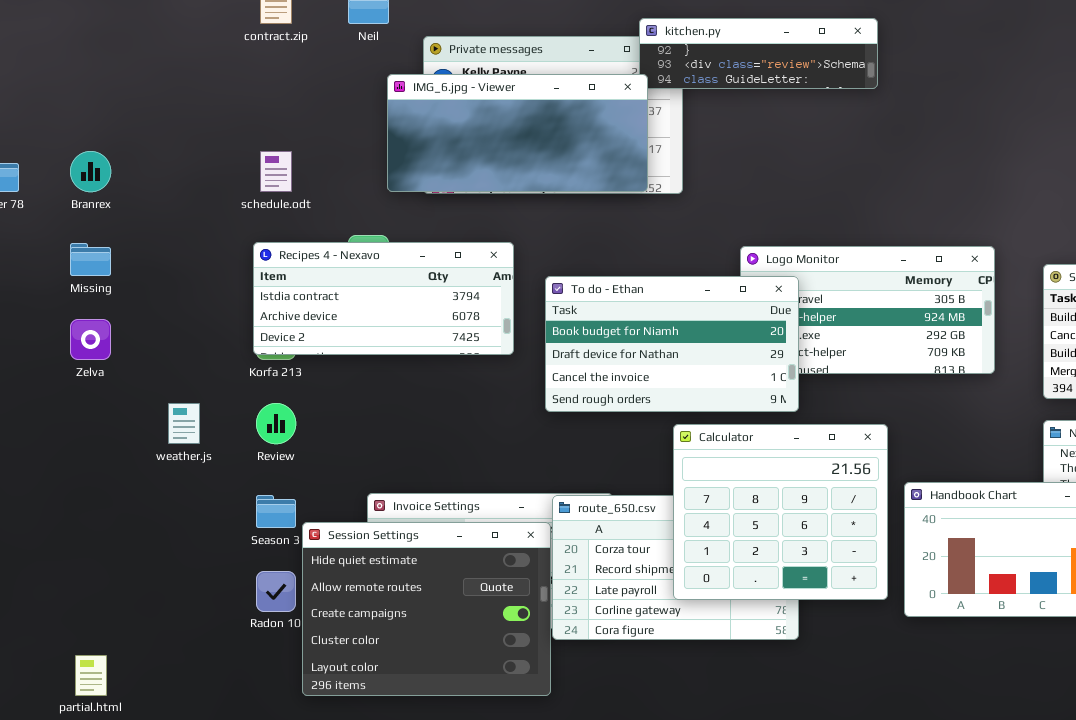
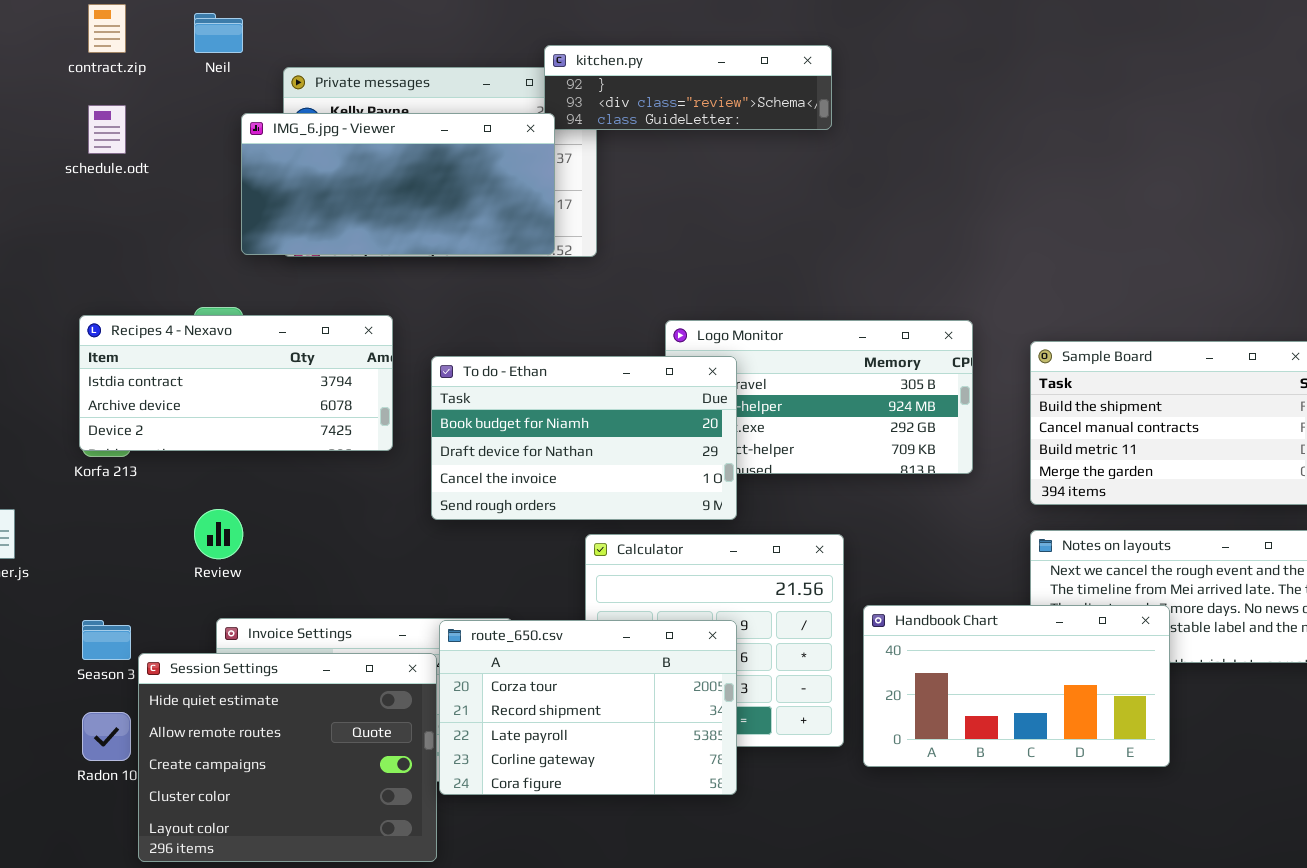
schedule.odt: [260,151,292,192] -> [88,105,126,154], moved
Review: [256,403,296,444] -> [194,509,243,559], moved
route_650.csv: [552,495,799,640] -> [439,620,737,795], raised

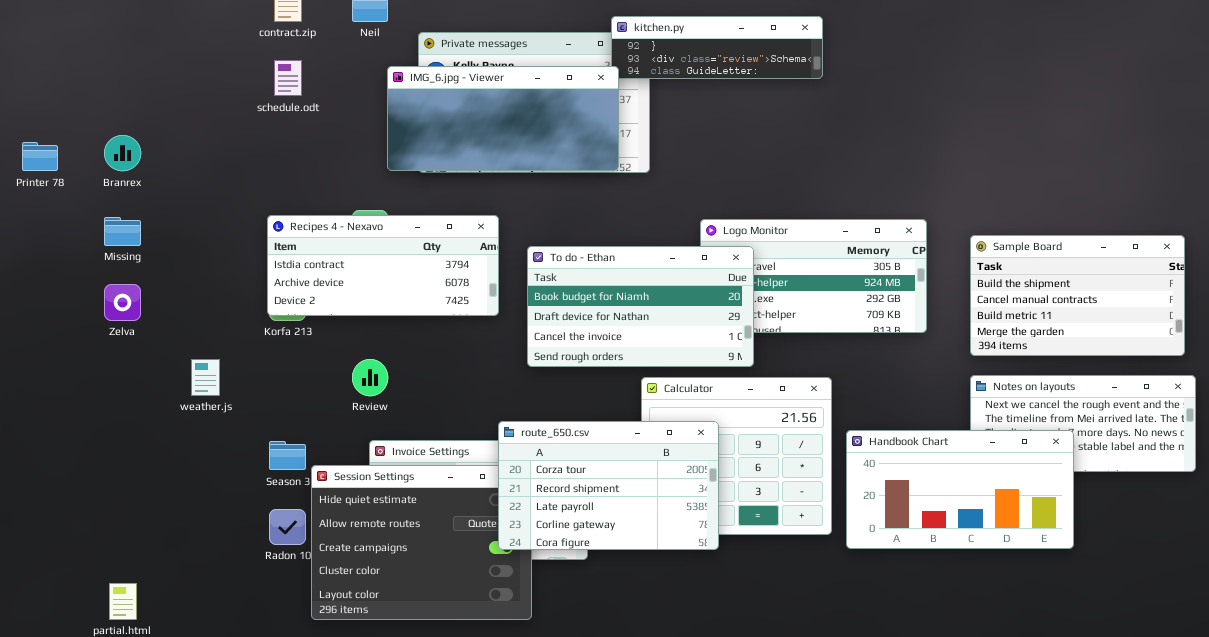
route_650.csv: [439,620,737,795] -> [498,421,719,550], moved

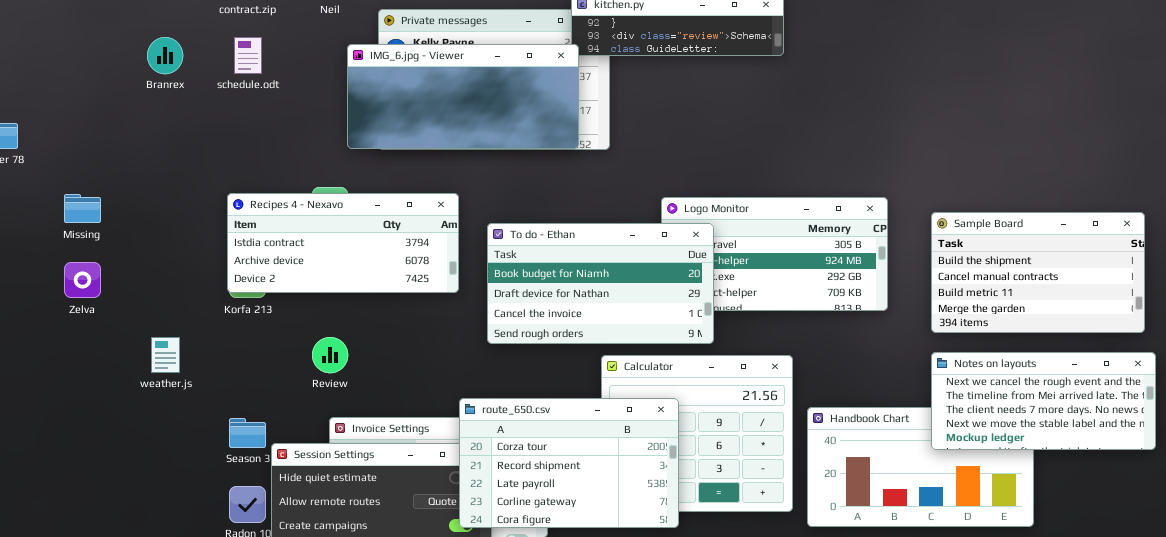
Branrex: [104,135,141,171] -> [147,37,183,74], moved
Notes on layouts: [970,375,1196,472] -> [931,352,1156,450], raised

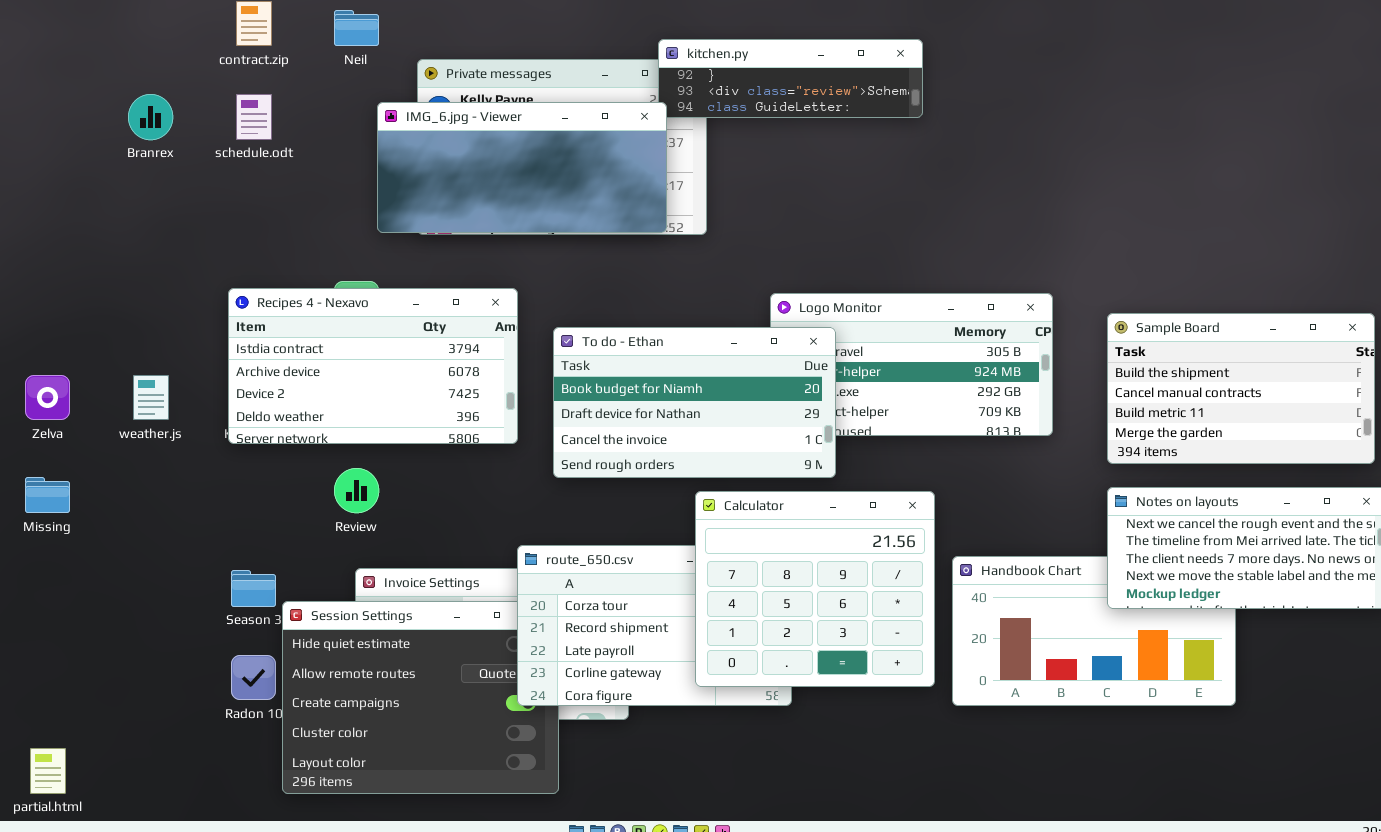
Recipes 4 - Nexavo: [227,193,459,293] -> [228,288,518,444], resized
Missing: [64,194,101,223] -> [25,477,70,513], moved
weather.js: [151,337,180,373] -> [133,375,169,420], moved
Calculator: [601,355,793,512] -> [695,491,935,687], raised

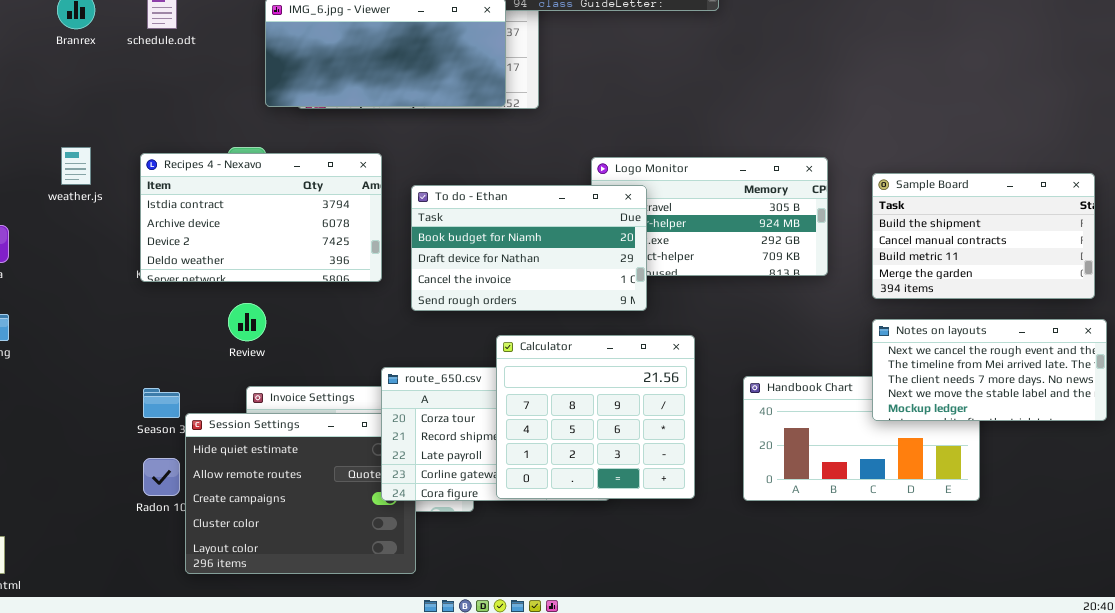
weather.js: [133,375,169,420] -> [61,147,91,185], moved
Calculator: [695,491,935,687] -> [496,335,695,499], moved

